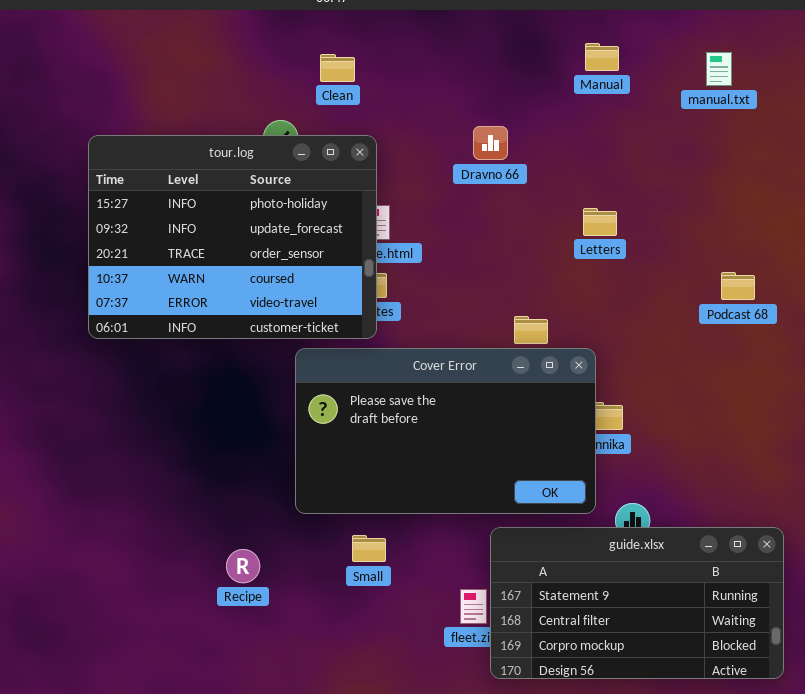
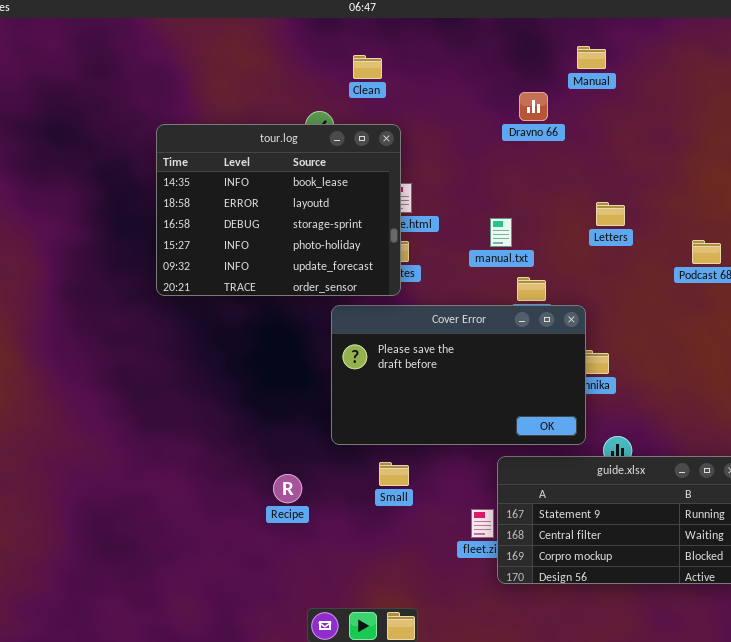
manual.txt: [706,52,732,86] -> [490,218,512,247], moved
Dravno 66: [473,126,508,160] -> [519,92,548,121], moved
tour.log: [88,135,377,339] -> [156,124,401,296], scrolled up 3 rows
Letters: [583,208,617,236] -> [596,202,625,226], moved

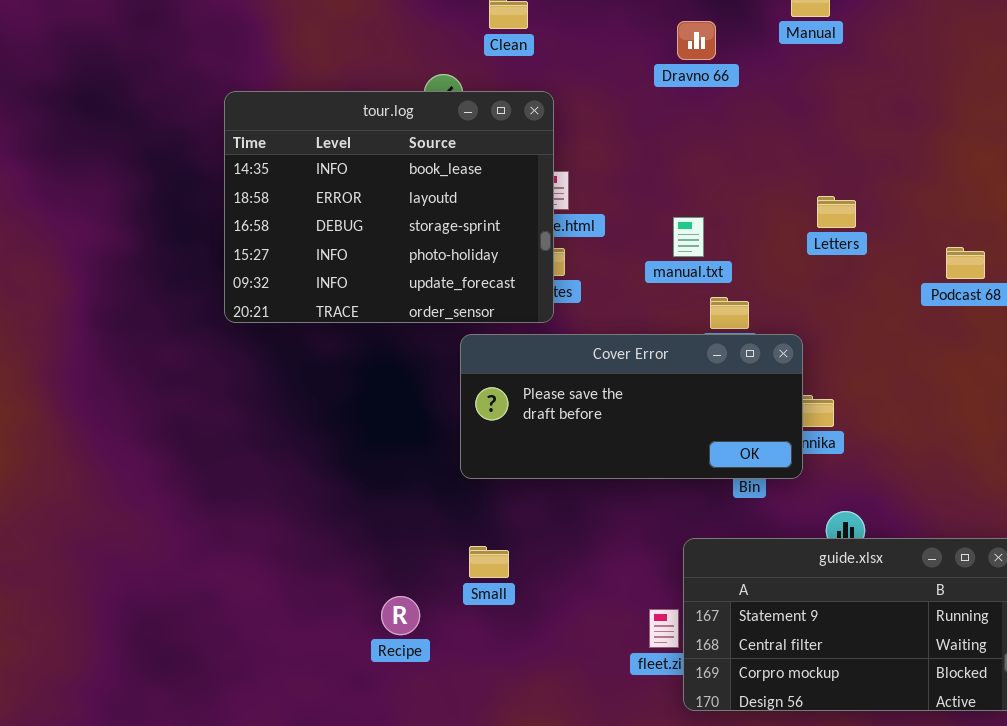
Dravno 66: [519,92,548,121] -> [677,21,716,60], moved
Cover Error: [331,305,586,445] -> [460,334,803,479], resized
Small: [379,462,409,486] -> [469,546,509,578], moved
Recipe: [273,474,302,503] -> [381,596,420,635], moved

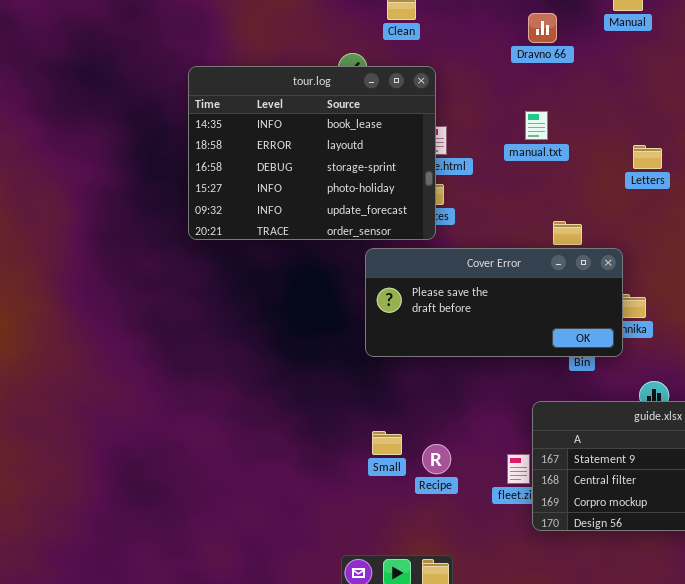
manual.txt: [673,217,704,257] -> [525,111,548,140], moved
Small: [469,546,509,578] -> [372,431,402,455], moved
Recipe: [381,596,420,635] -> [422,444,451,474], moved

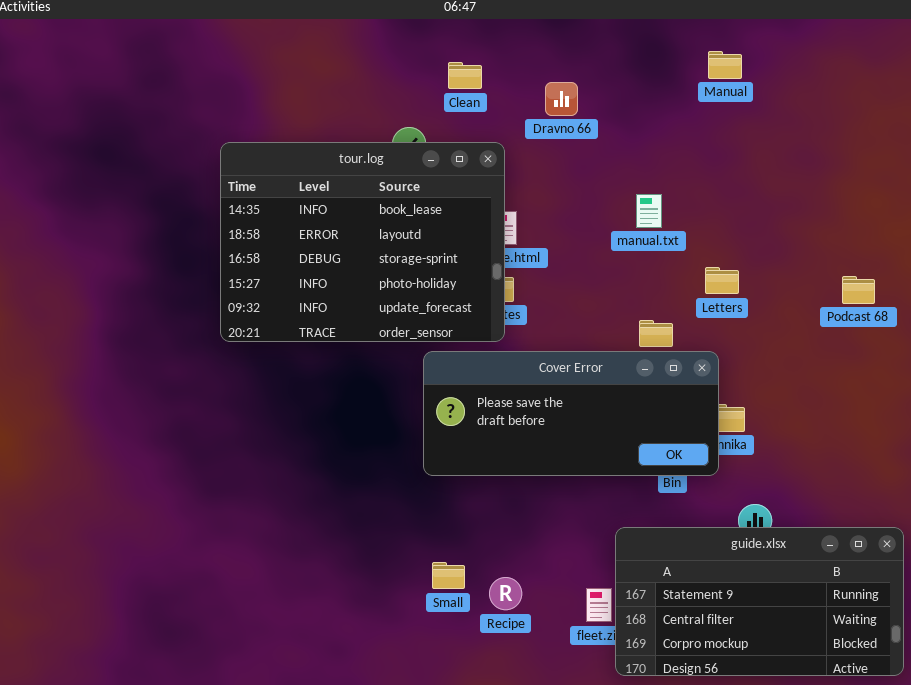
Dravno 66: [528,13,557,43] -> [545,82,578,116], moved
manual.txt: [525,111,548,140] -> [636,194,662,228], moved
Letters: [633,145,662,169] -> [705,267,739,294], moved

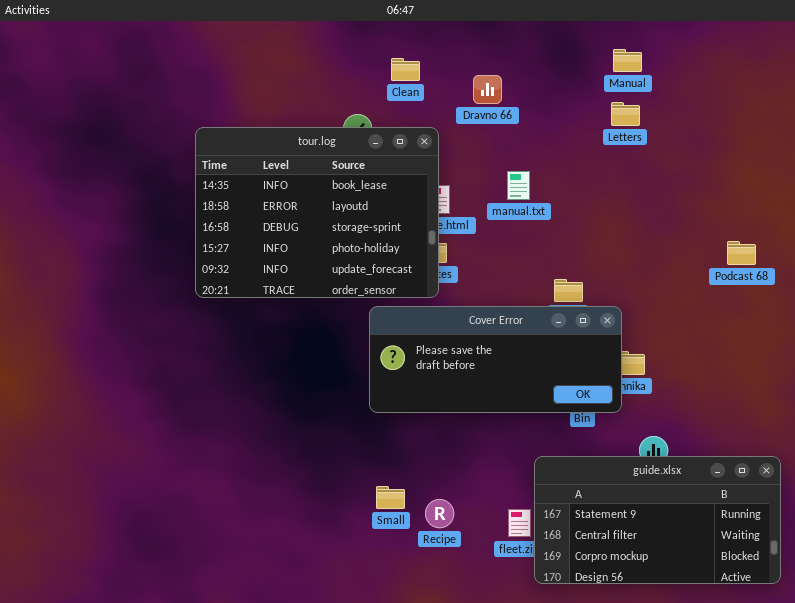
manual.txt: [636,194,662,228] -> [507,171,530,200], moved
Letters: [705,267,739,294] -> [611,102,640,126], moved

